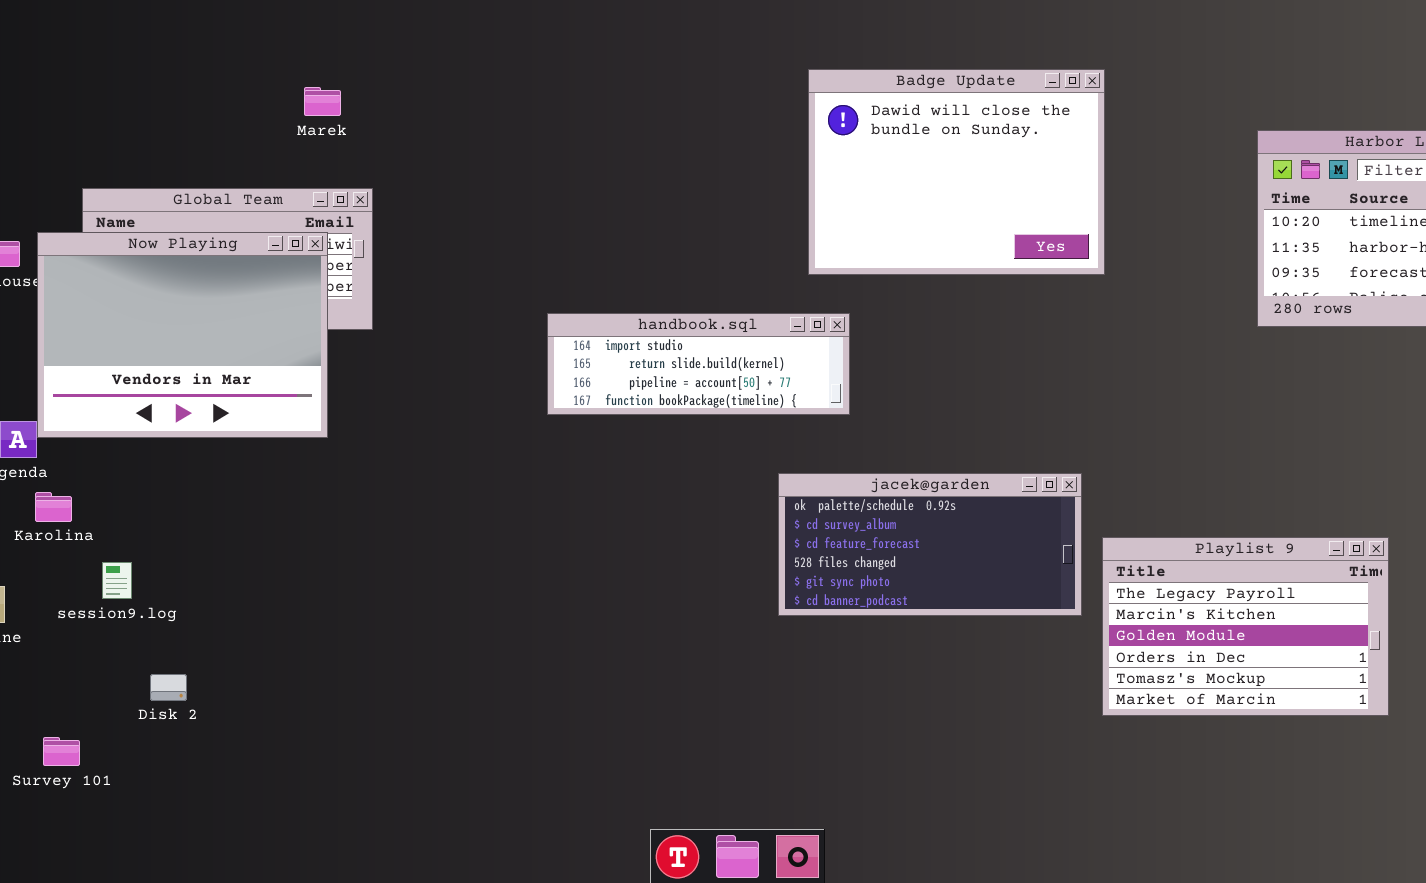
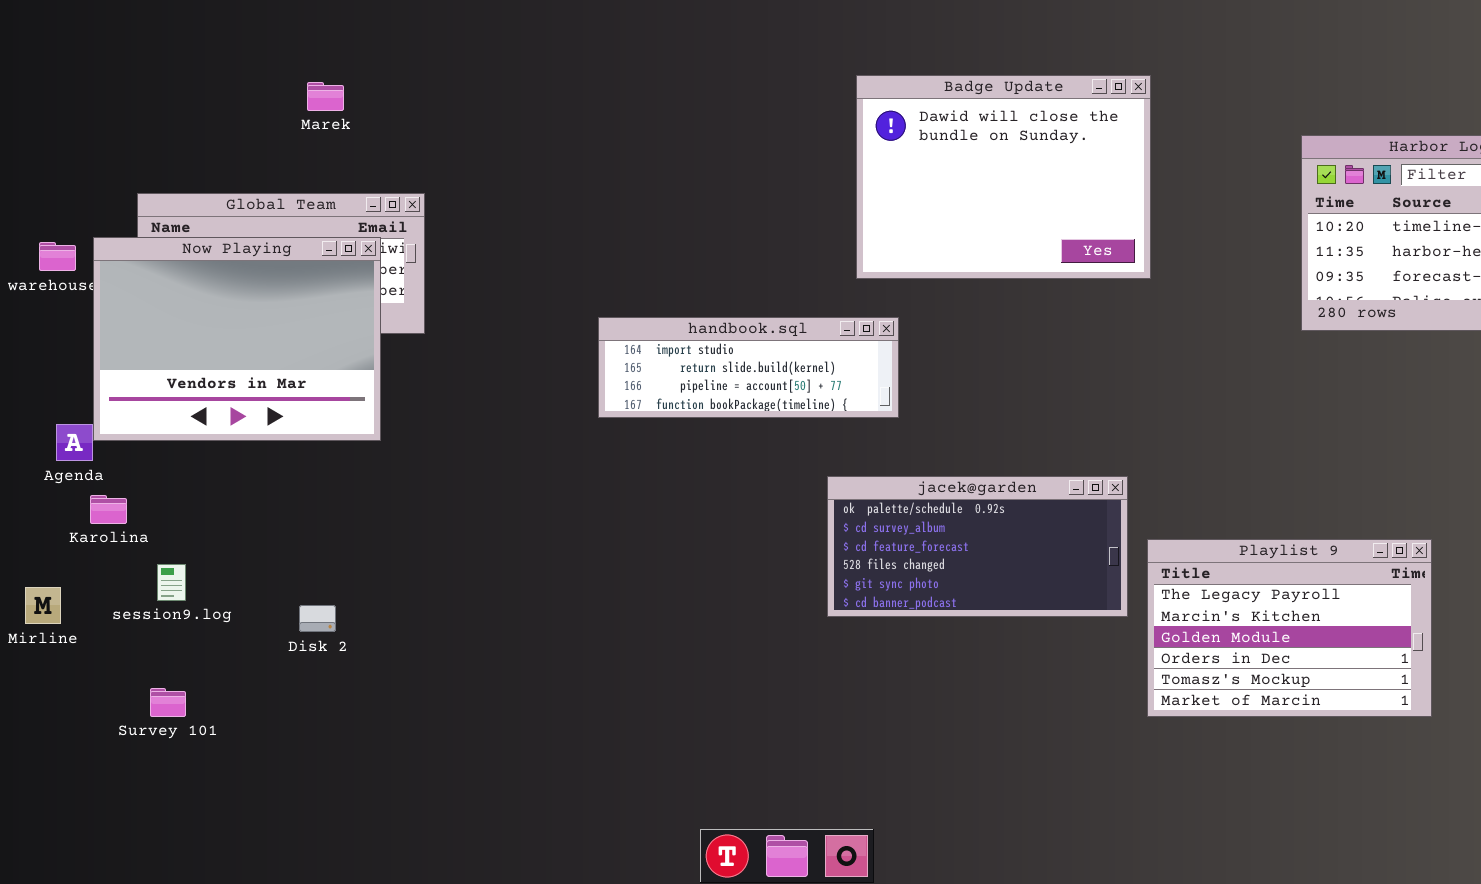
Marek: [304,87,341,116] -> [307,82,344,111], moved
Disk 2: [150,674,187,701] -> [299,605,336,632], moved
Survey 101: [43,737,80,766] -> [150,688,186,717], moved

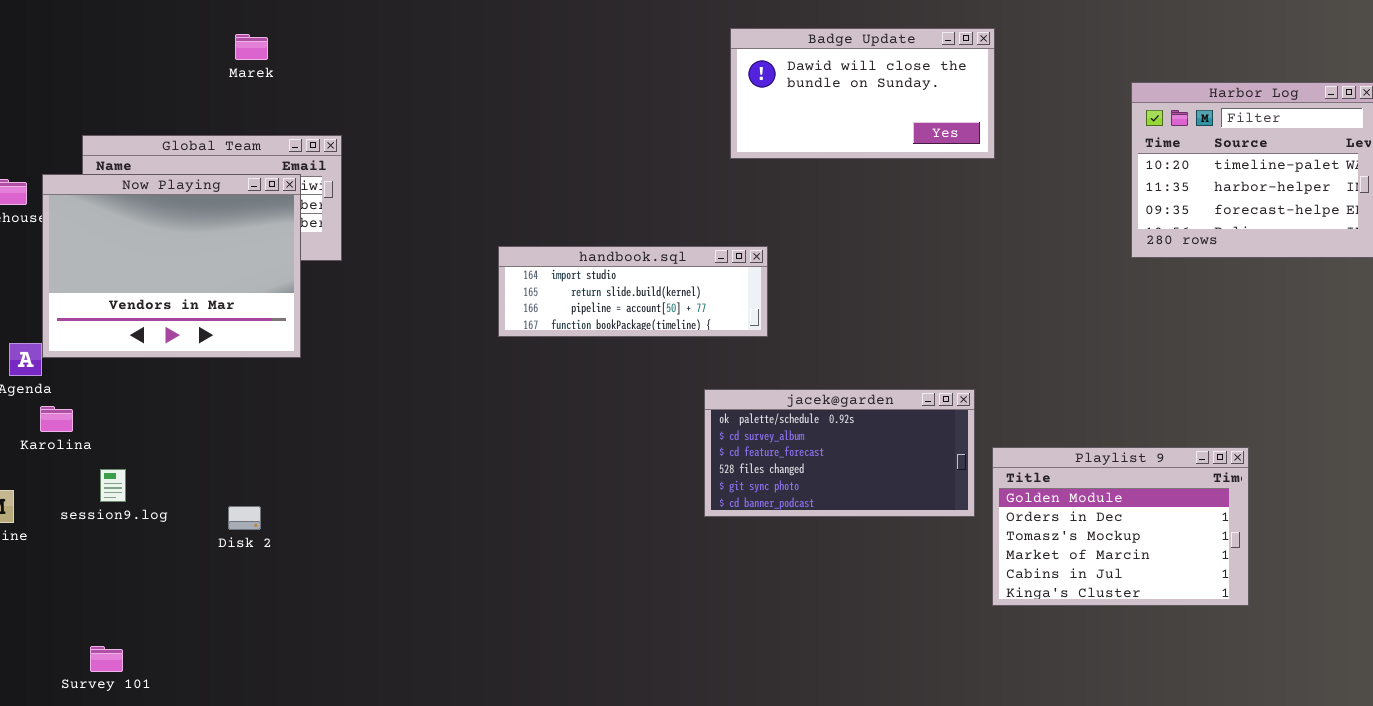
Badge Update: [856,75,1151,279] -> [730,28,995,159], resized
Playlist 9: [1147,539,1432,717] -> [992,447,1249,606], scrolled down 2 rows
Survey 101: [150,688,186,717] -> [90,646,123,672], moved

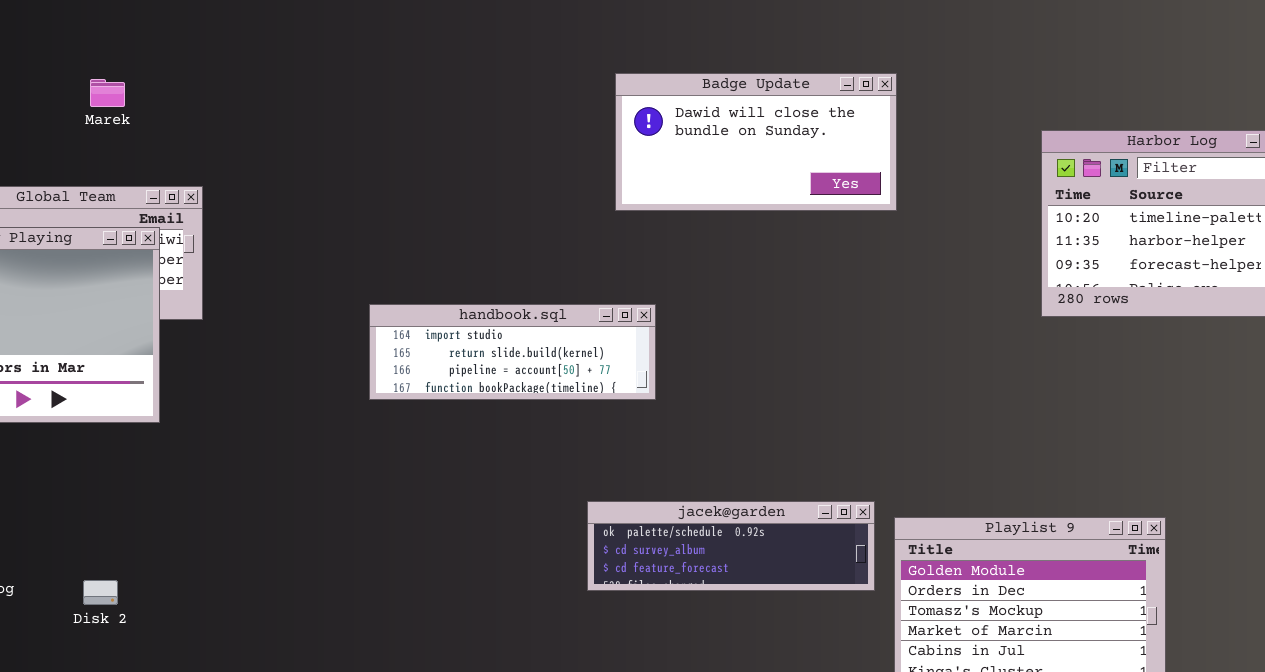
jacek@garden: [704,389,975,517] -> [587,501,875,591], resized

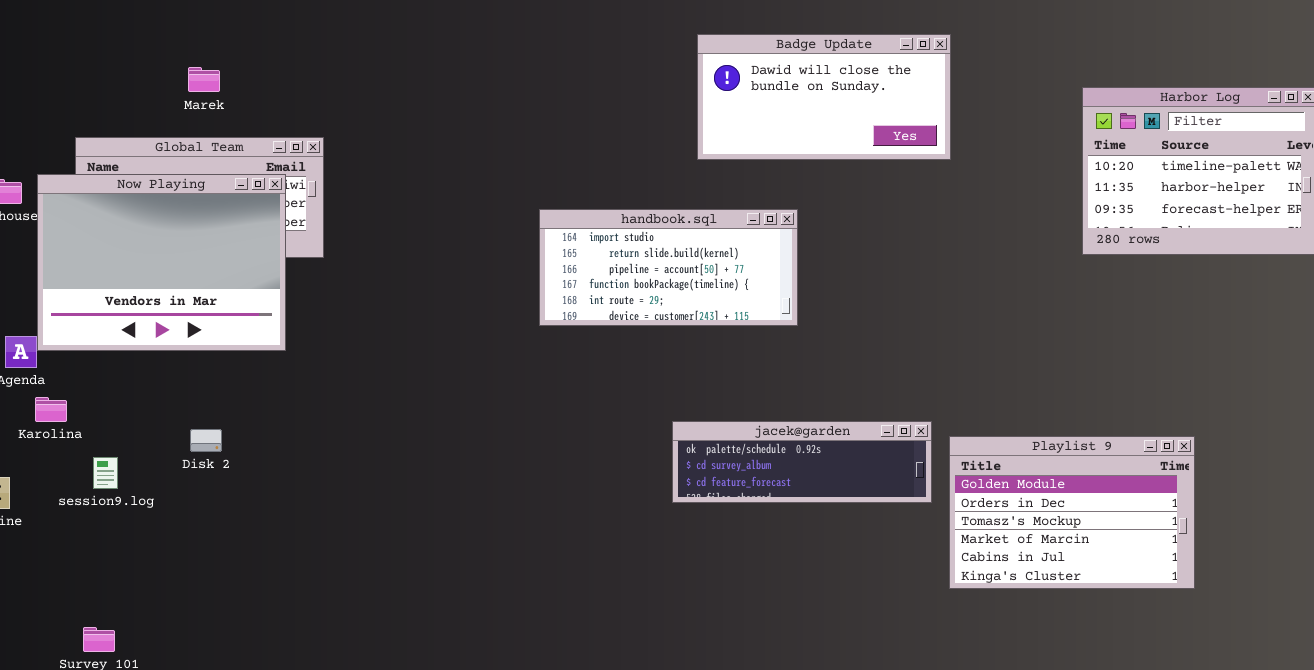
Marek: [90,79,125,107] -> [188,67,220,92], moved
handbook.sql: [369,304,656,400] -> [539,209,798,326], moved, resized
Disk 2: [83,580,118,605] -> [190,429,222,452], moved

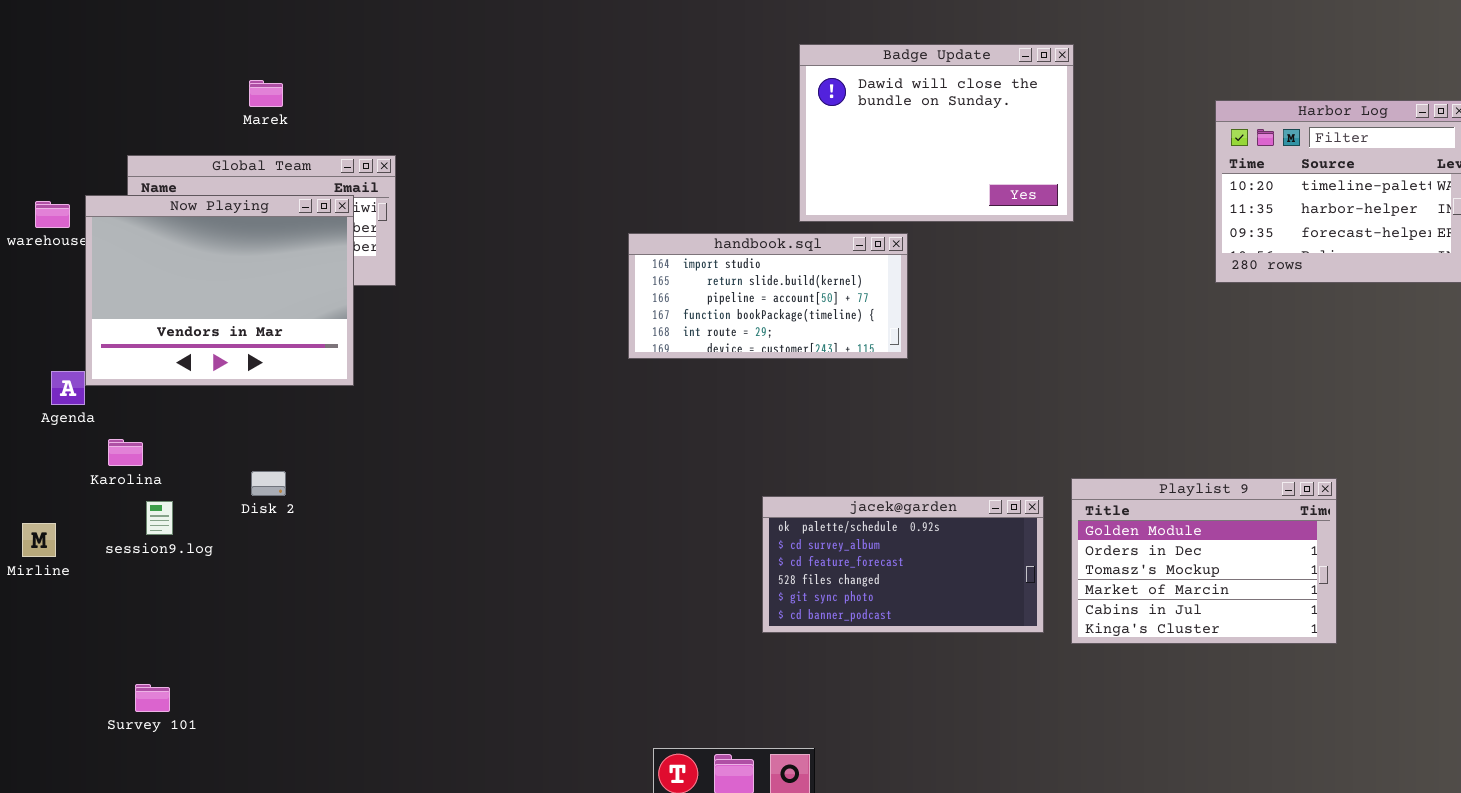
Badge Update: [697,34,951,160] -> [799,44,1074,222], resized
Karolina: [35,397,67,422] -> [108,439,143,466], moved
jacek@garden: [672,421,932,503] -> [762,496,1044,633], moved, resized

